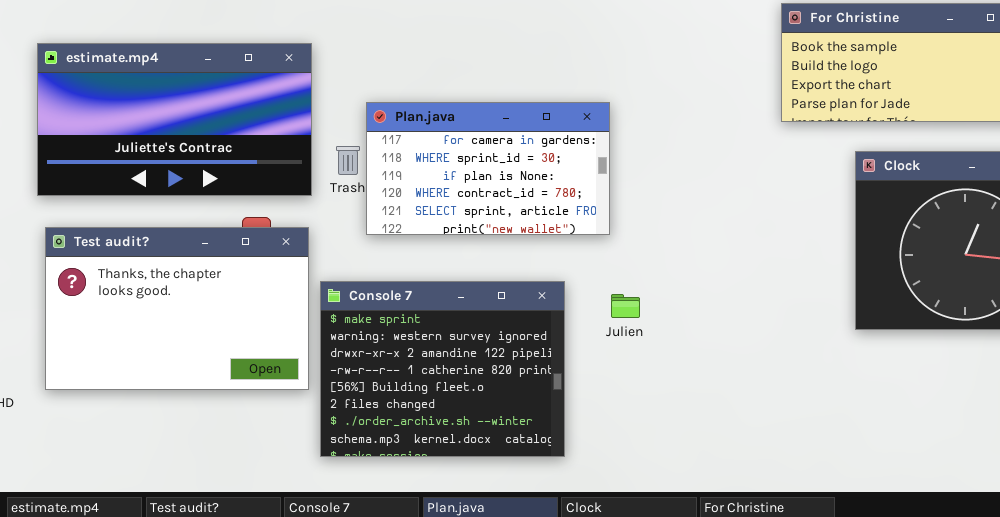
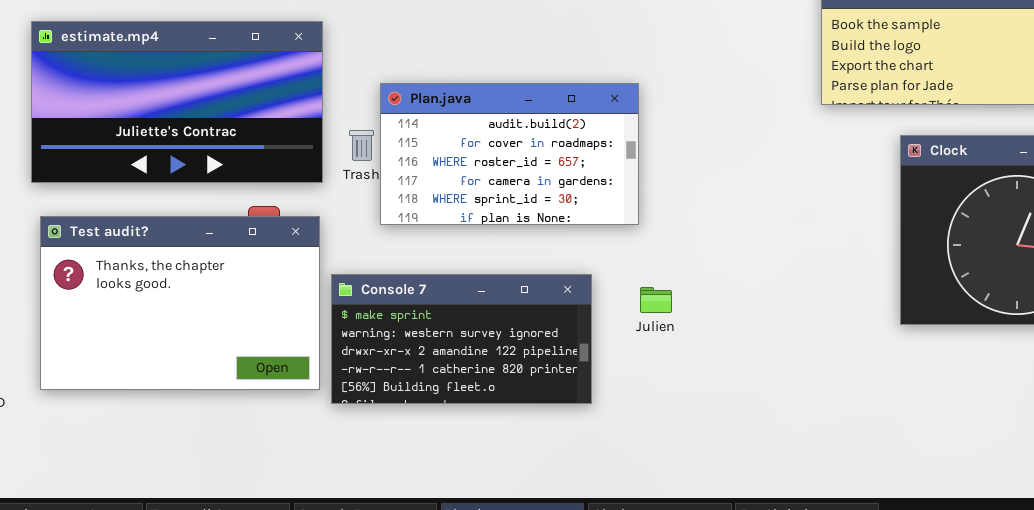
Plan.java: [366,102,610,235] -> [380,83,639,225], scrolled up 3 rows
Console 7: [320,281,565,457] -> [331,274,592,404], resized

